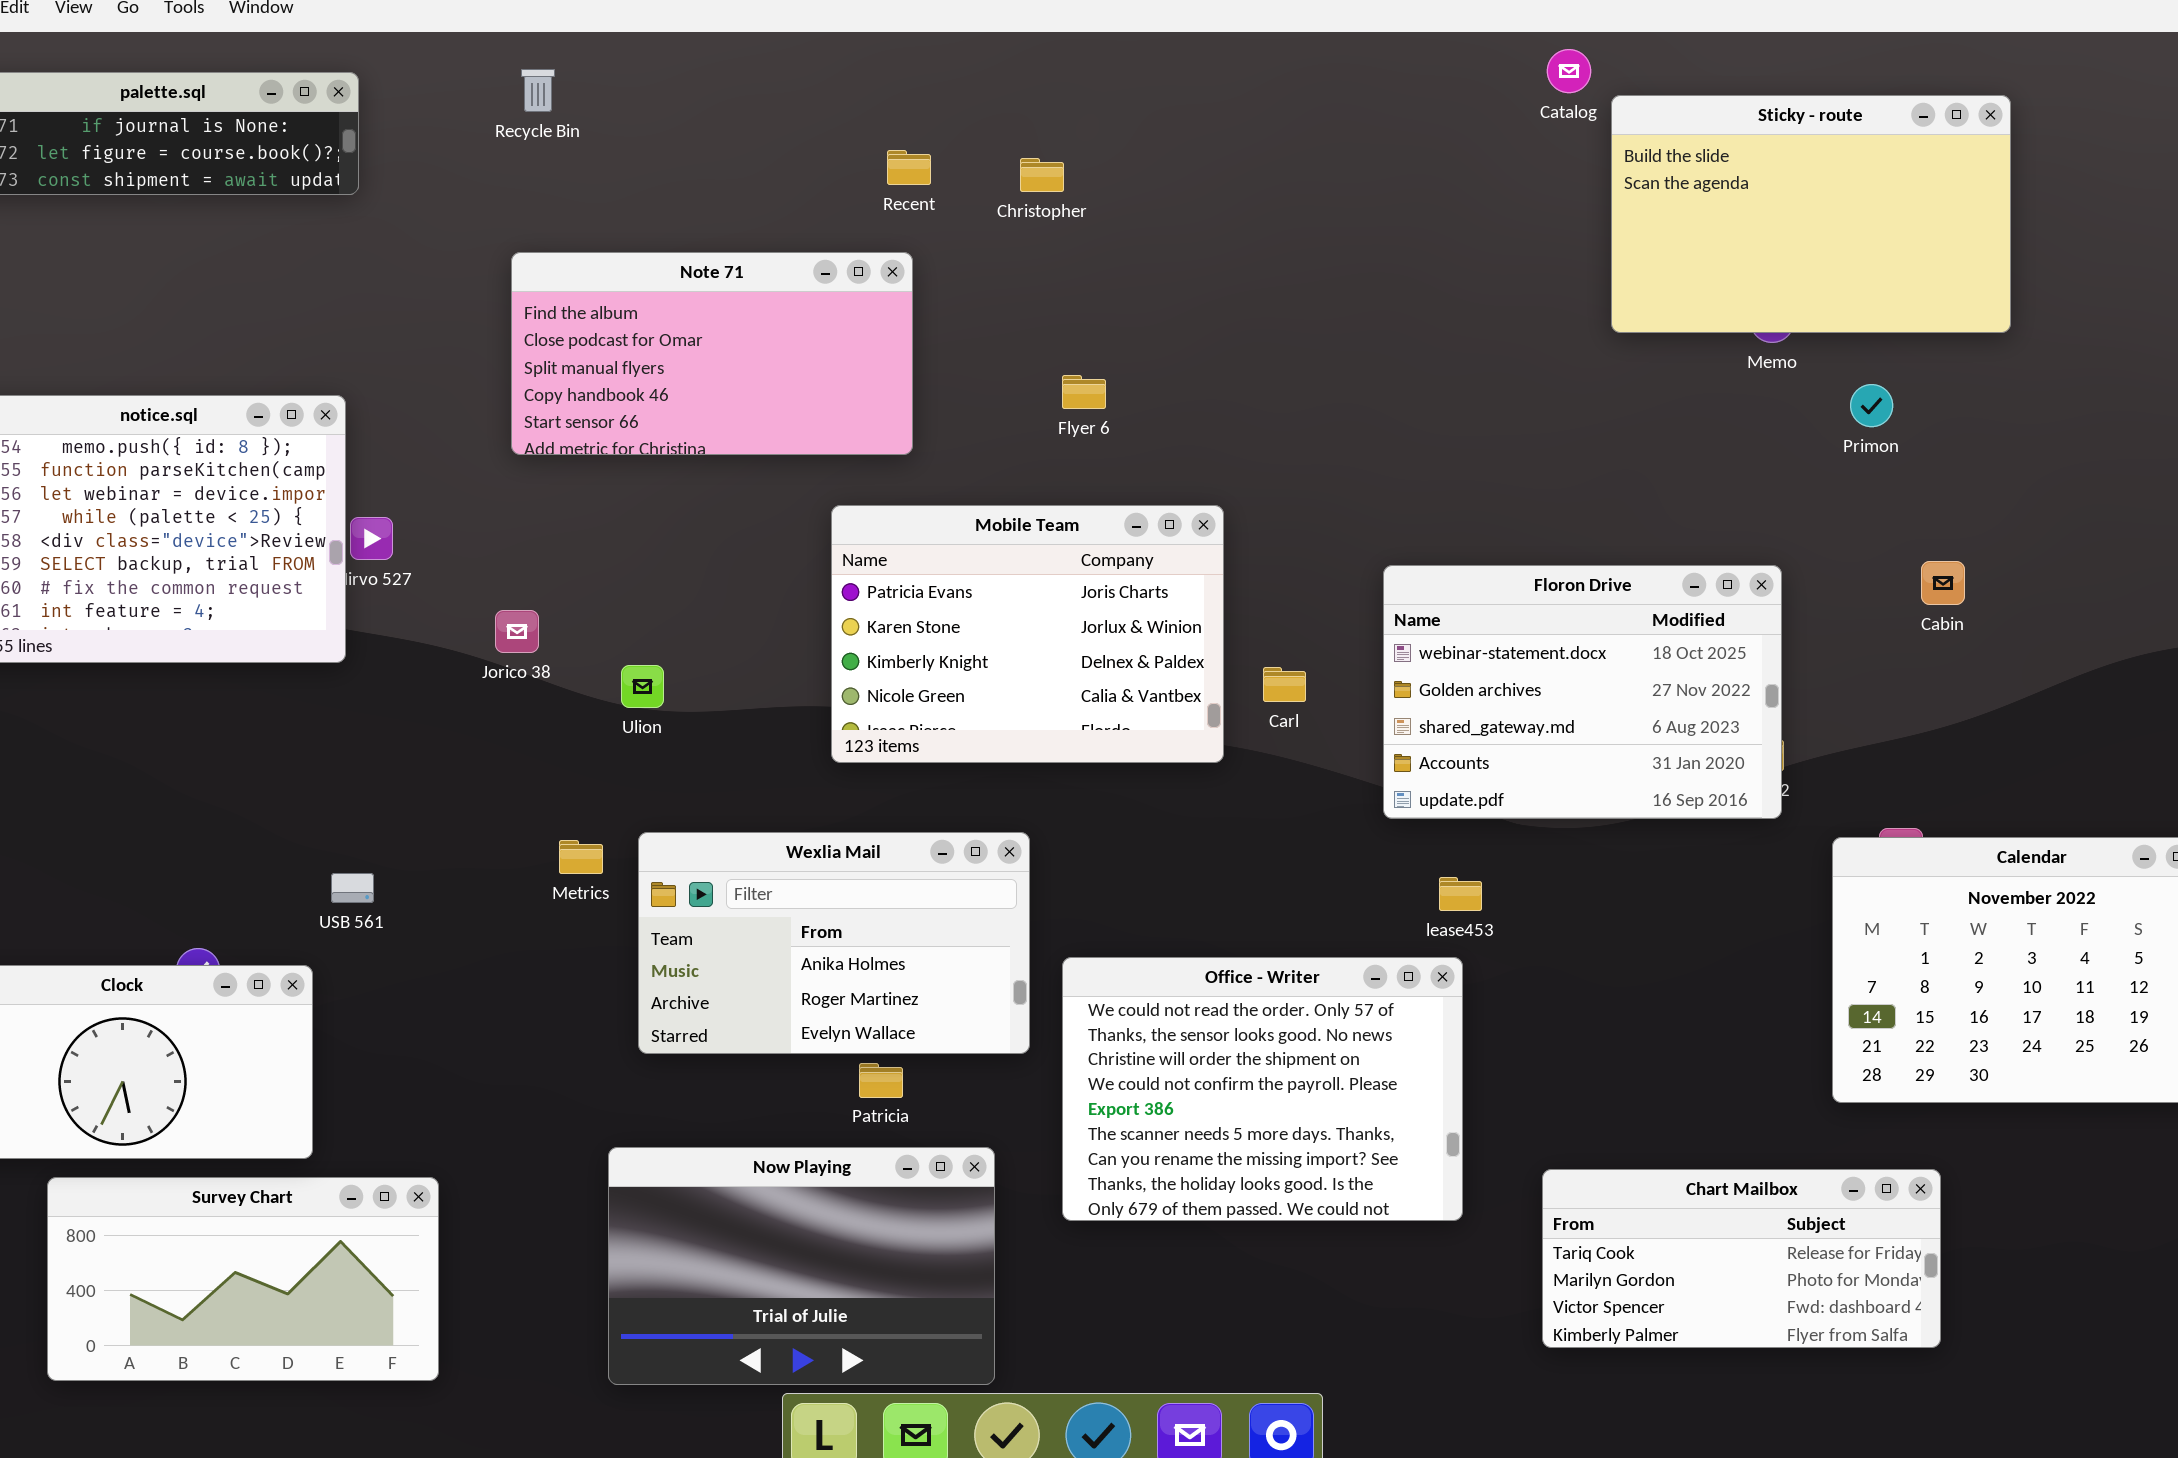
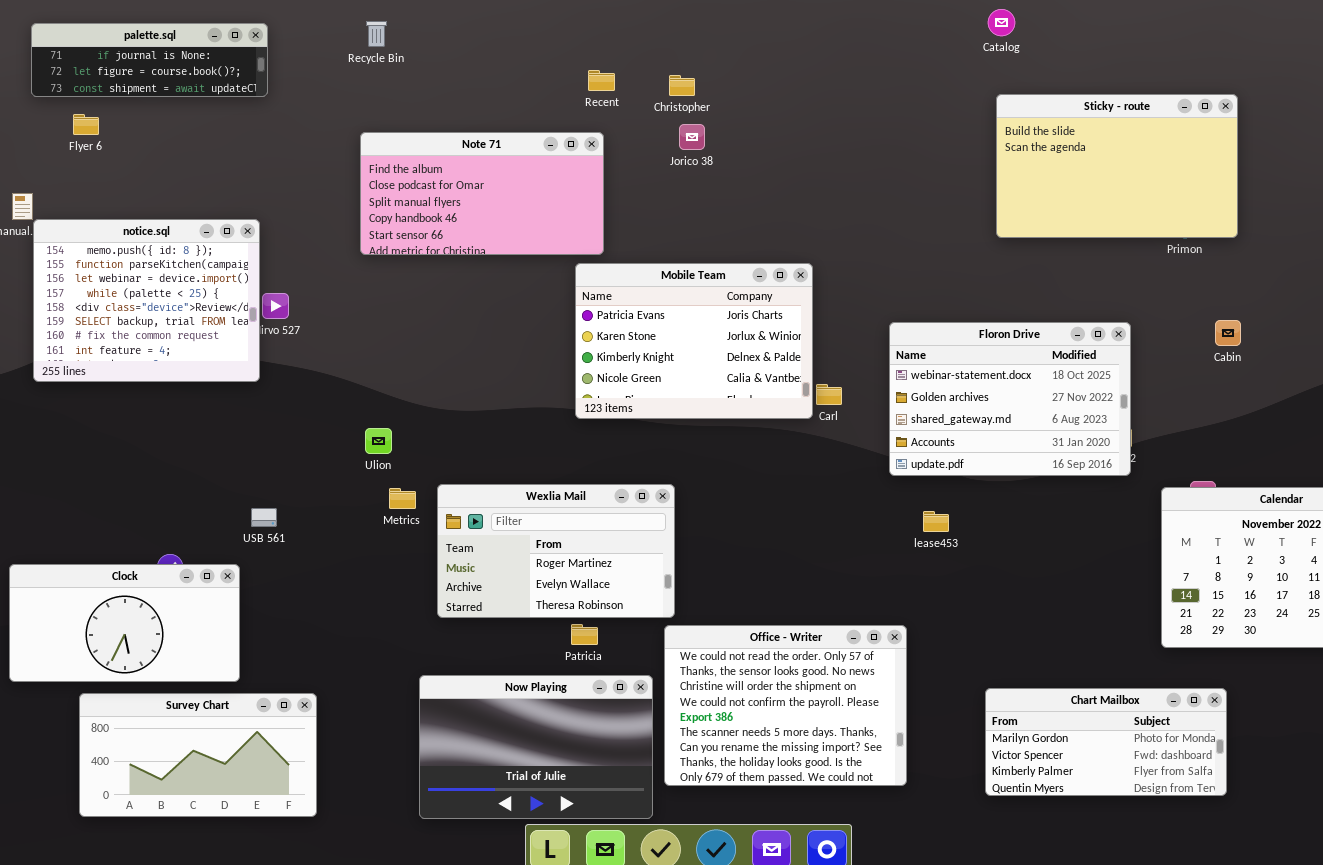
Sticky - route: [1611,95,2011,333] -> [996,94,1238,238], moved
Flyer 6: [1062,375,1106,409] -> [73,114,99,135], moved
Mobile Team: [831,505,1224,763] -> [575,263,813,419], moved
Jorico 38: [495,610,539,653] -> [679,124,705,150], moved
Ulion: [621,665,664,708] -> [365,428,392,454], moved
Wexlia Mail: [638,832,1030,1054] -> [437,484,675,618], scrolled down 1 row
Office - Writer: [1062,957,1463,1221] -> [664,625,907,786], moved
Chart Mailbox: [1542,1169,1941,1348] -> [985,688,1227,796], scrolled down 1 row

